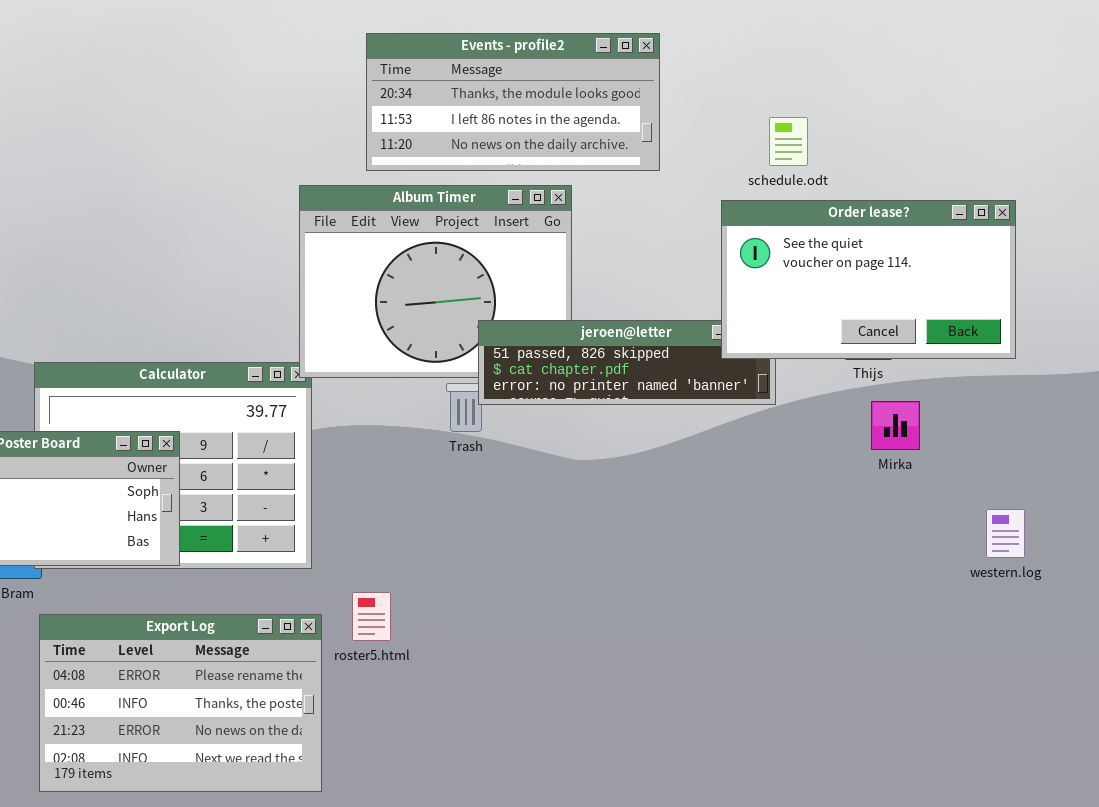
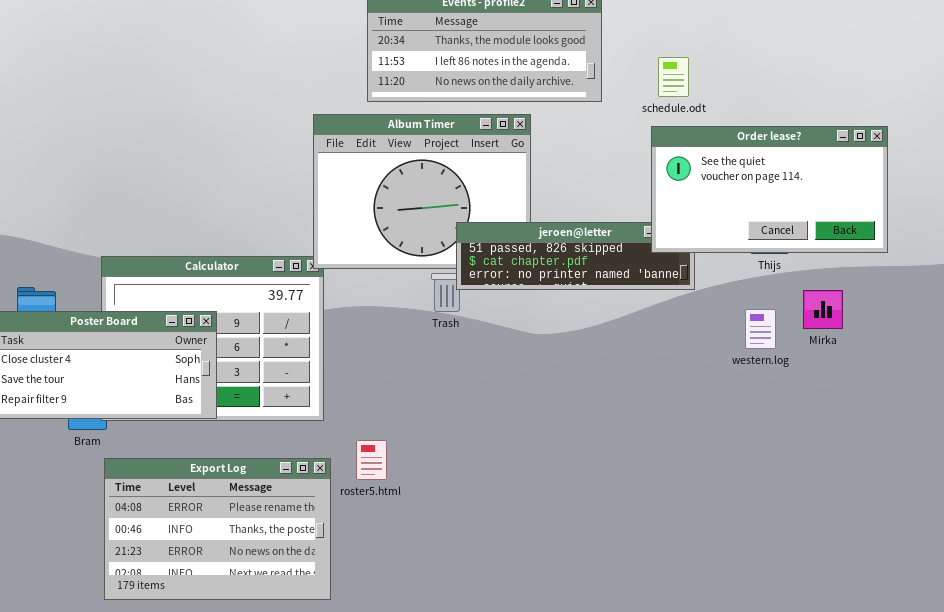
schedule.odt: [769,117,808,166] -> [658,57,689,97], moved
Mirka: [871,401,920,450] -> [803,290,843,329], moved
western.log: [986,509,1025,558] -> [745,309,776,349], moved

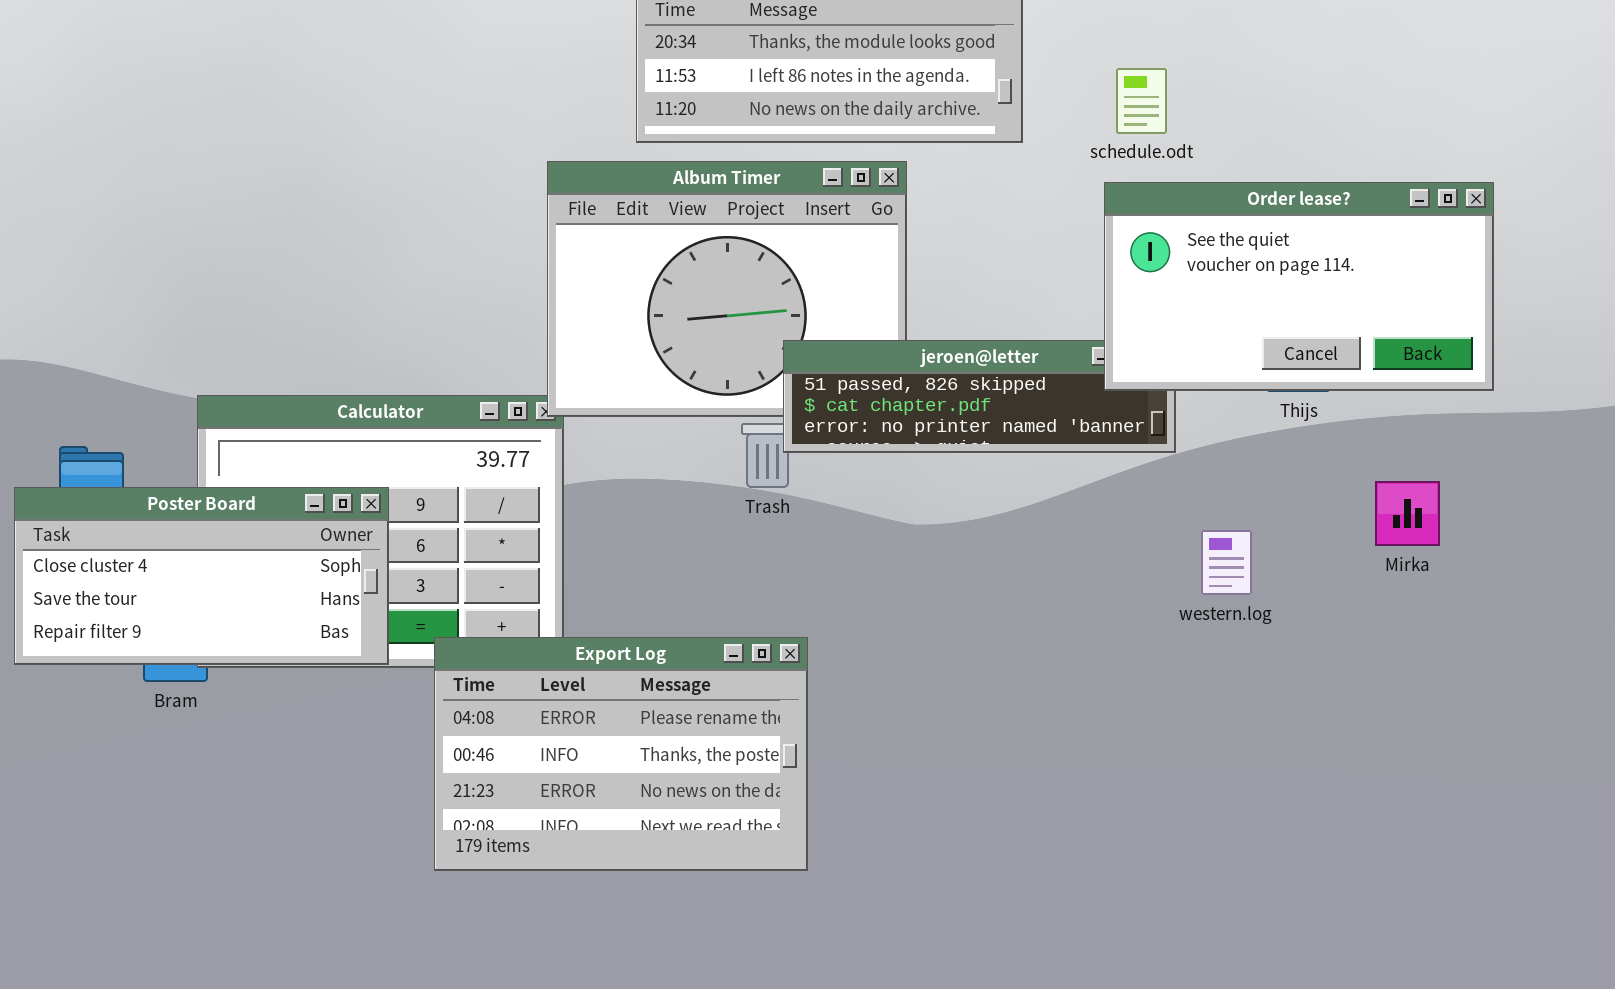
Mirka: [803,290,843,329] -> [1375,481,1440,546], moved
western.log: [745,309,776,349] -> [1201,530,1252,595], moved
Export Log: [104,458,331,600] -> [434,637,808,871], moved

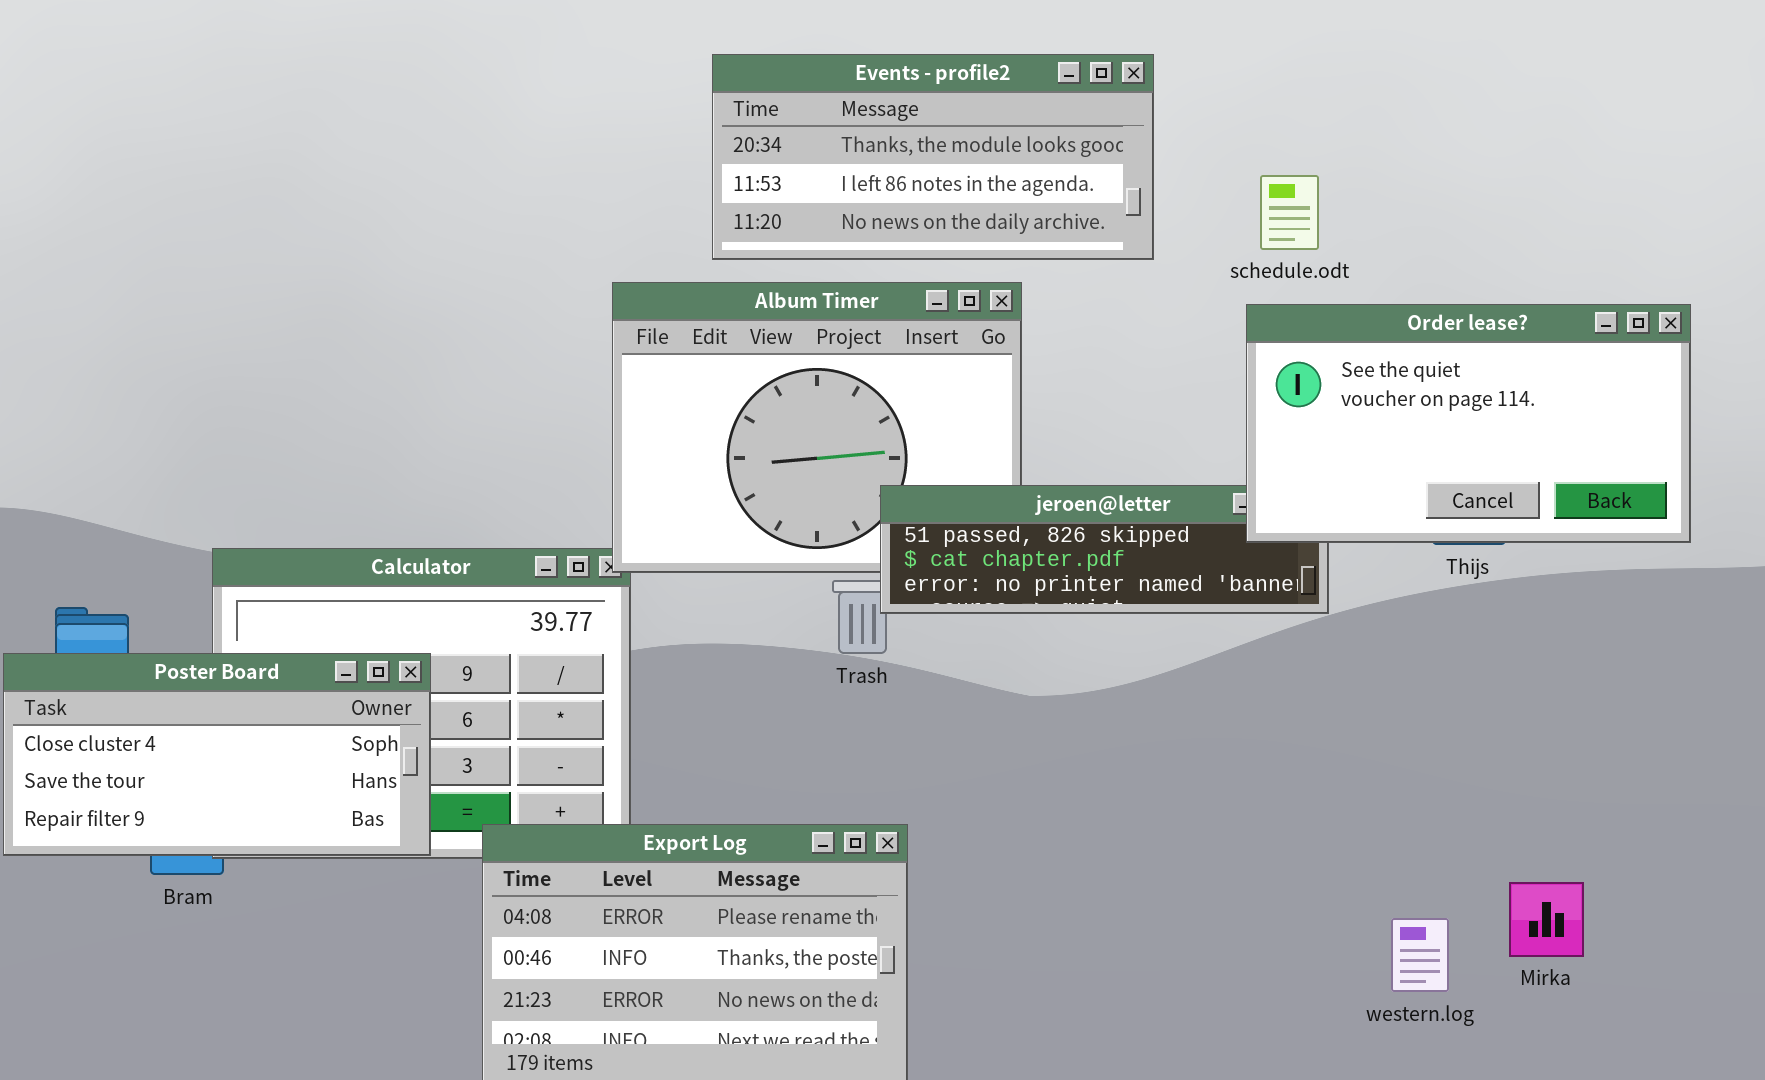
Mirka: [1375,481,1440,546] -> [1509,882,1584,957], moved
western.log: [1201,530,1252,595] -> [1391,918,1449,992], moved

